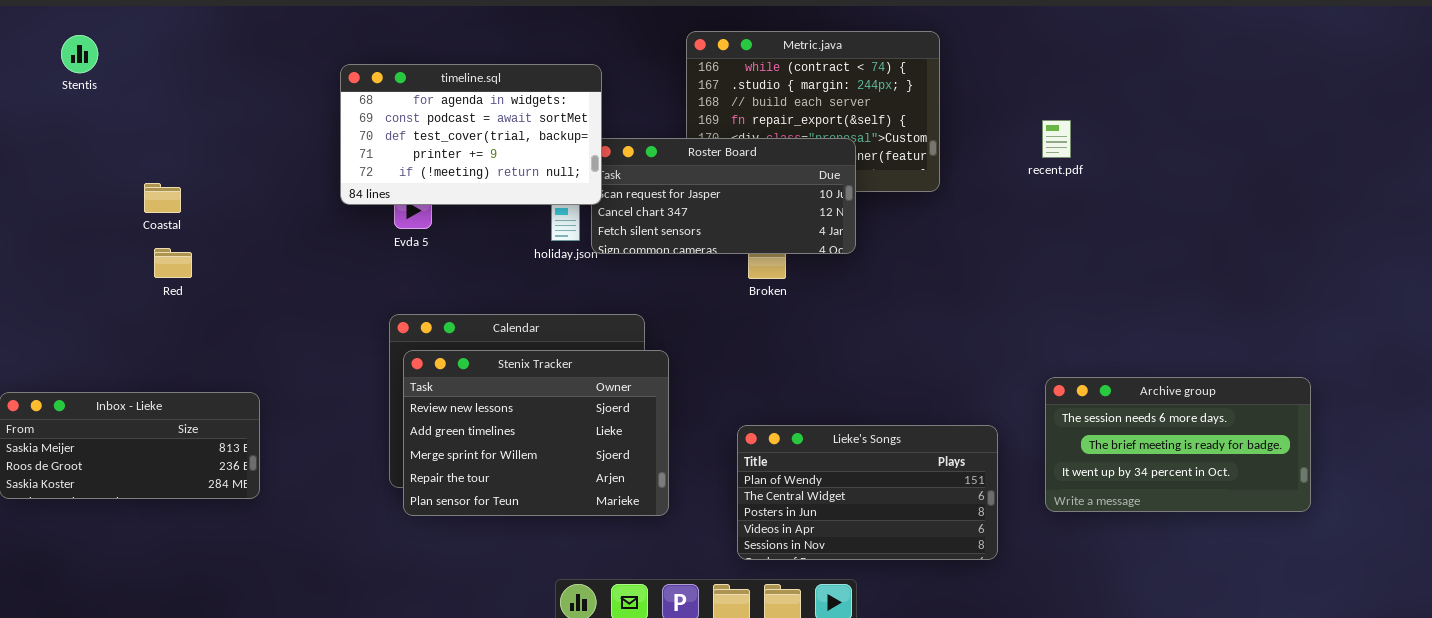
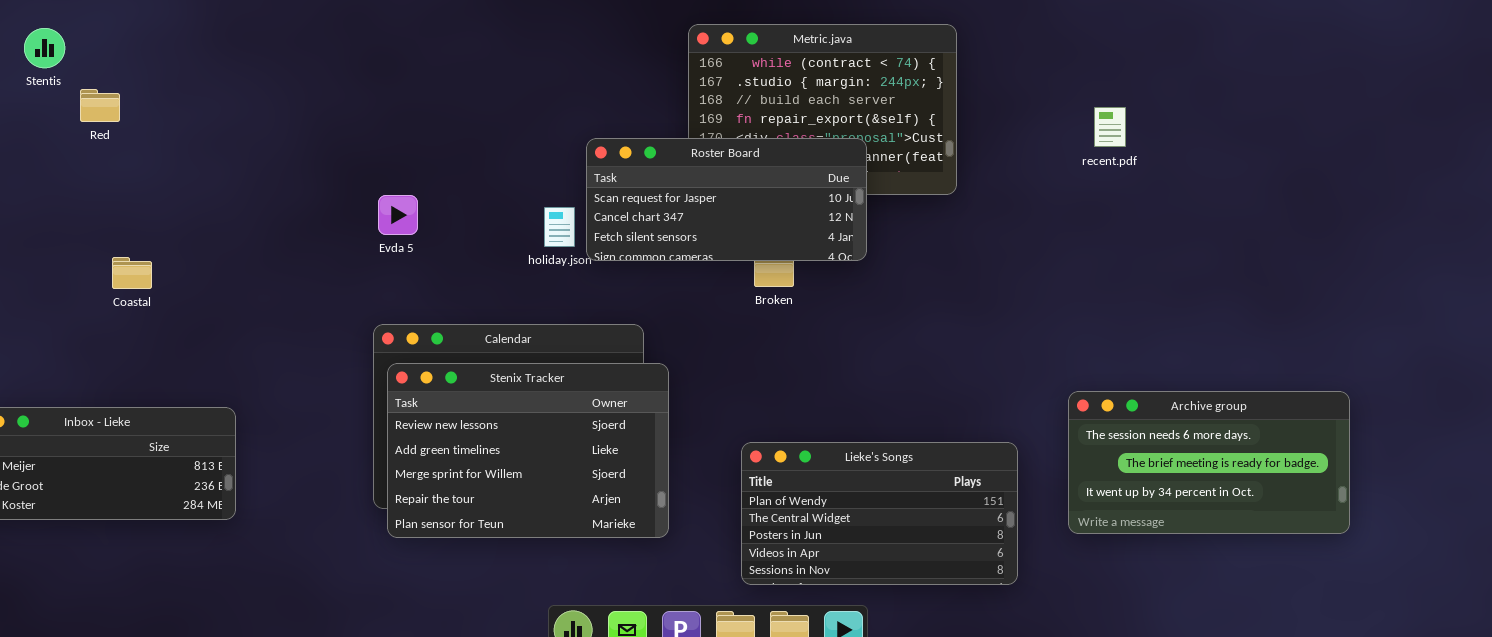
timeline.sql: [340,64,602,205] -> none, closed
recent.pdf: [1042,120,1071,158] -> [1094,107,1126,147], moved
Coastal: [144,183,181,213] -> [112,257,152,289], moved
Red: [154,248,192,278] -> [80,89,120,122], moved

